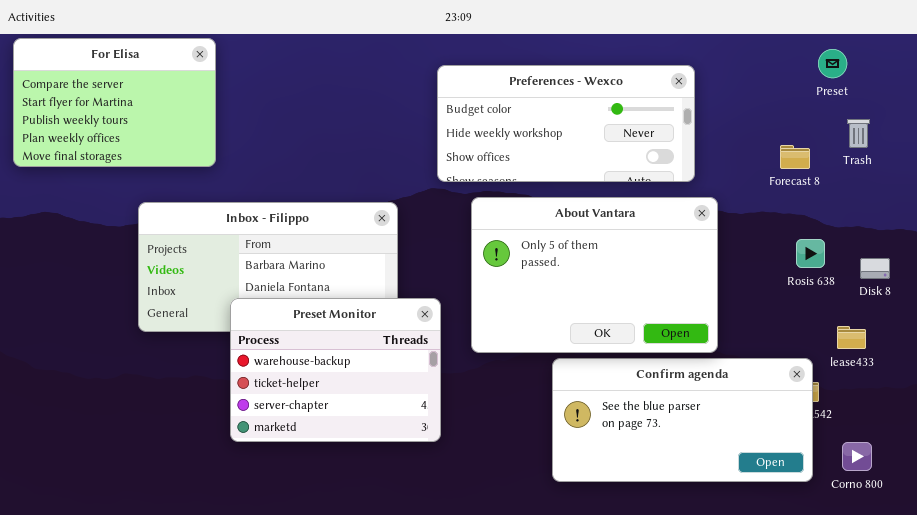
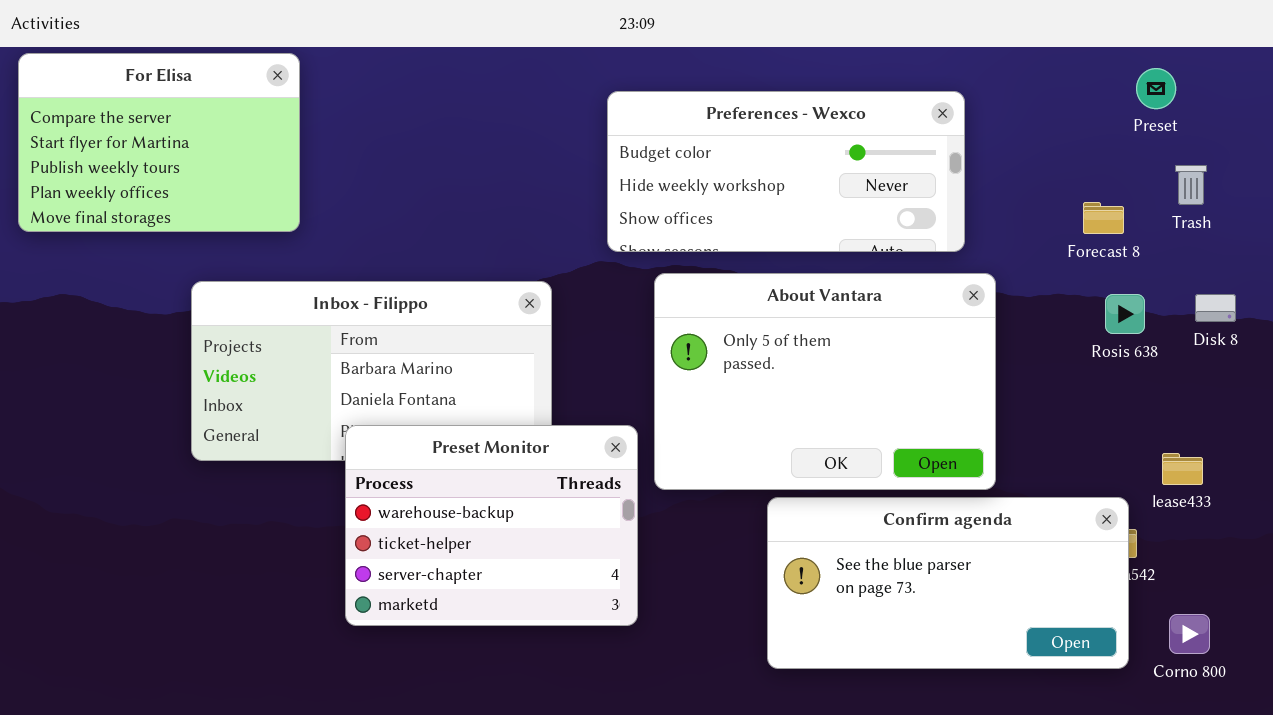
Rosis 638: [796,239,825,268] -> [1105,294,1145,334], moved
Disk 8: [860,258,890,279] -> [1195,294,1236,322], moved
Preset Monitor: [230,298,441,442] -> [345,425,638,626], moved

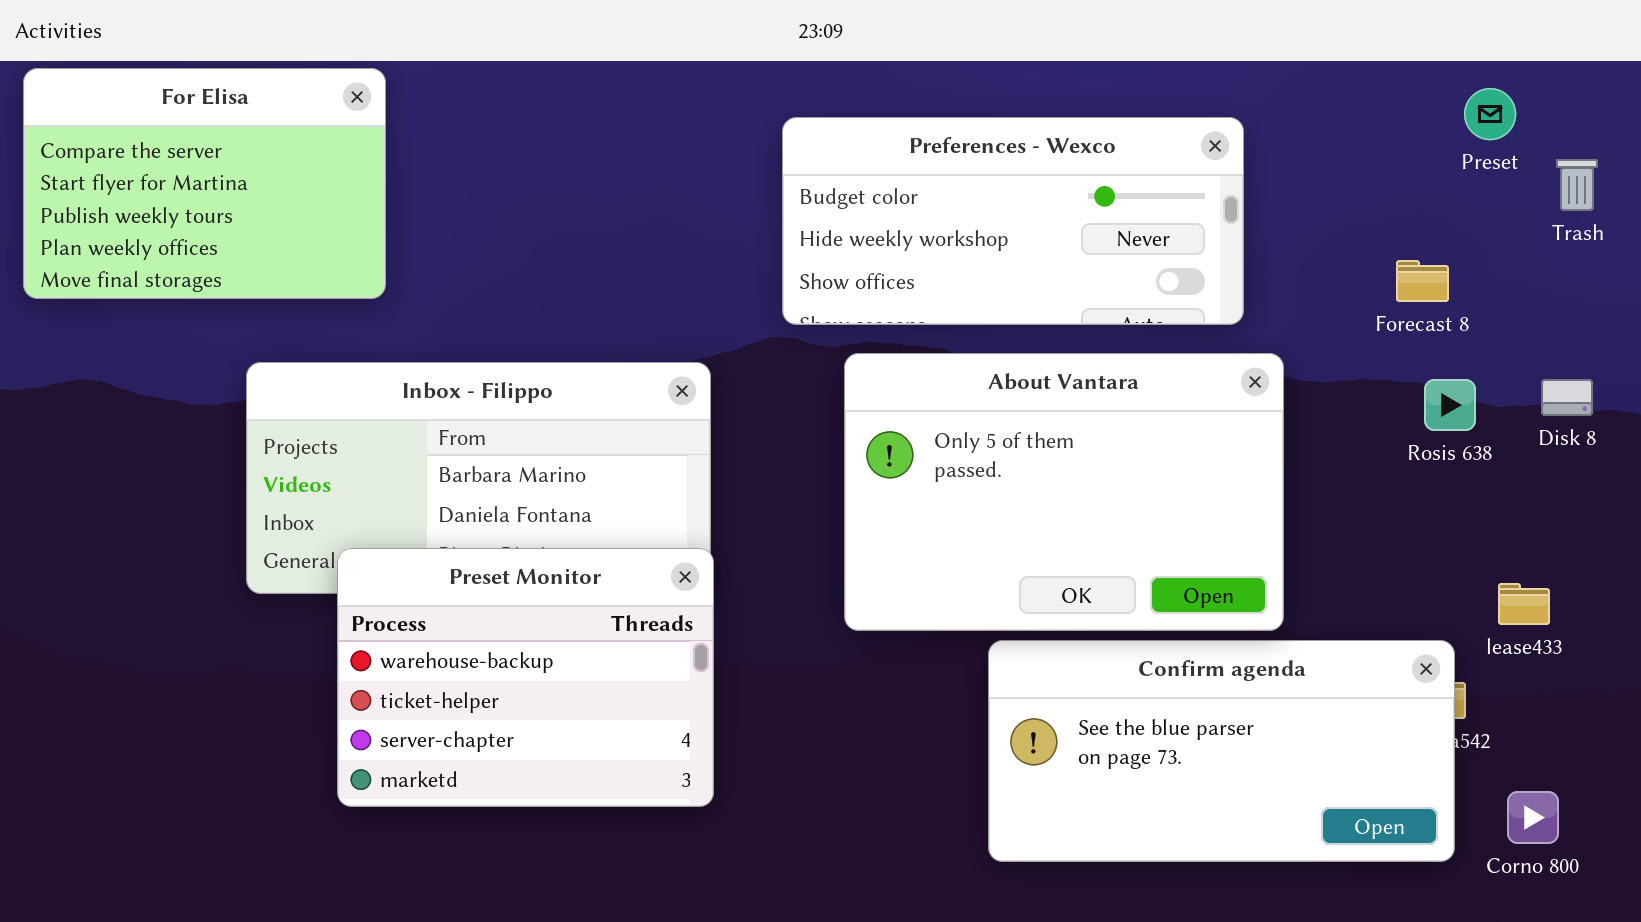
Trash: [1175,165,1207,205] -> [1556,159,1598,211], moved
Preset Monitor: [345,425,638,626] -> [337,548,714,807], moved

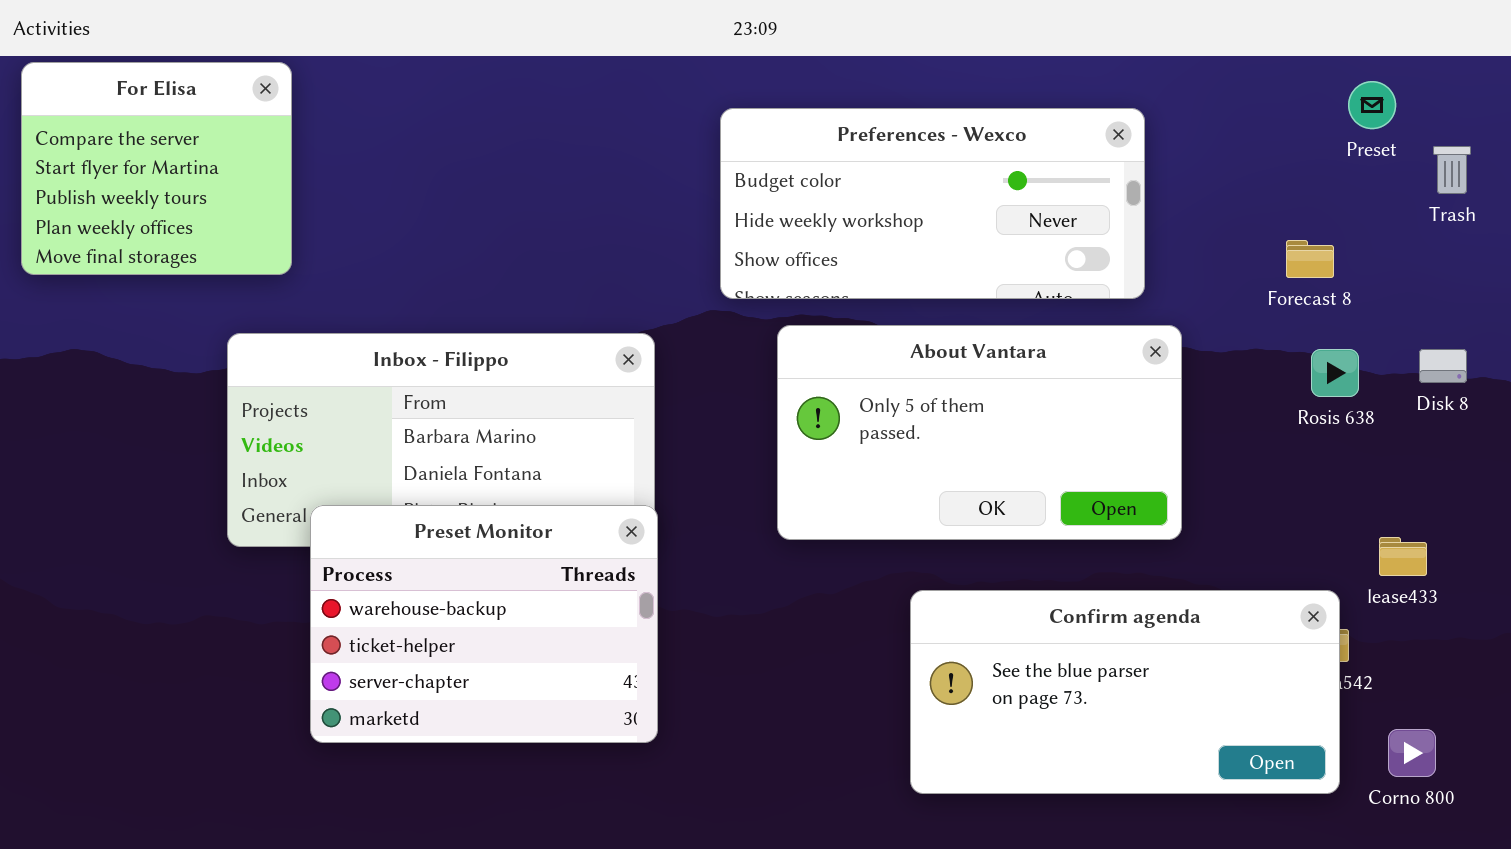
For Elisa: [23,68,386,299] -> [21,62,292,275], resized
About Vantara: [844,353,1284,631] -> [777,325,1182,540], resized

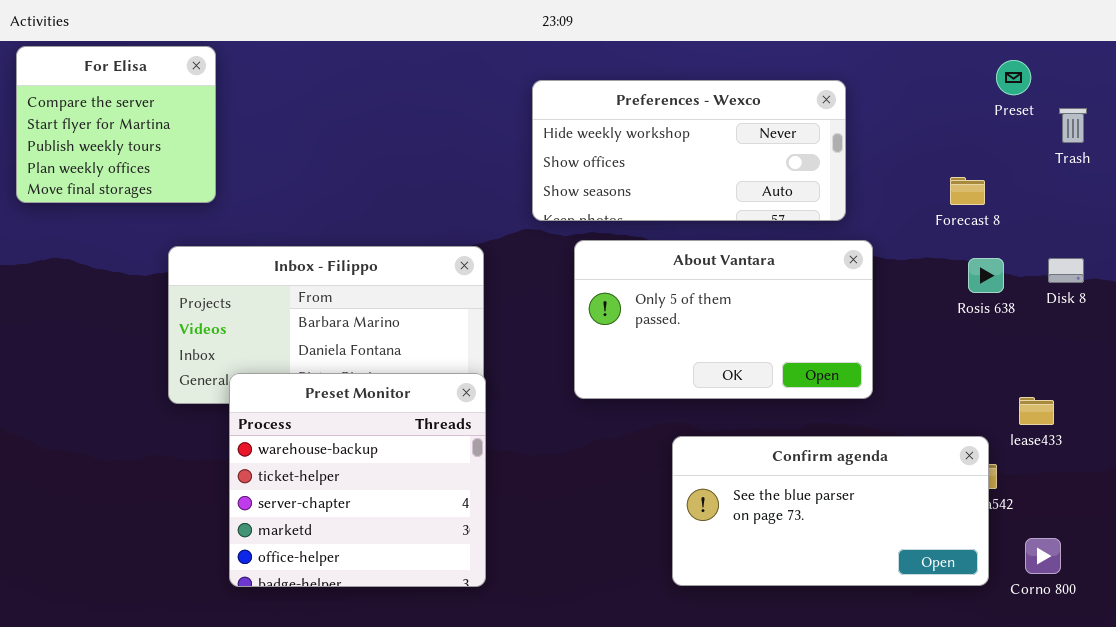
Preferences - Wexco: [720,108,1145,299] -> [532,80,846,221], scrolled down 1 row
Preset Monitor: [310,505,658,743] -> [229,373,486,587], resized

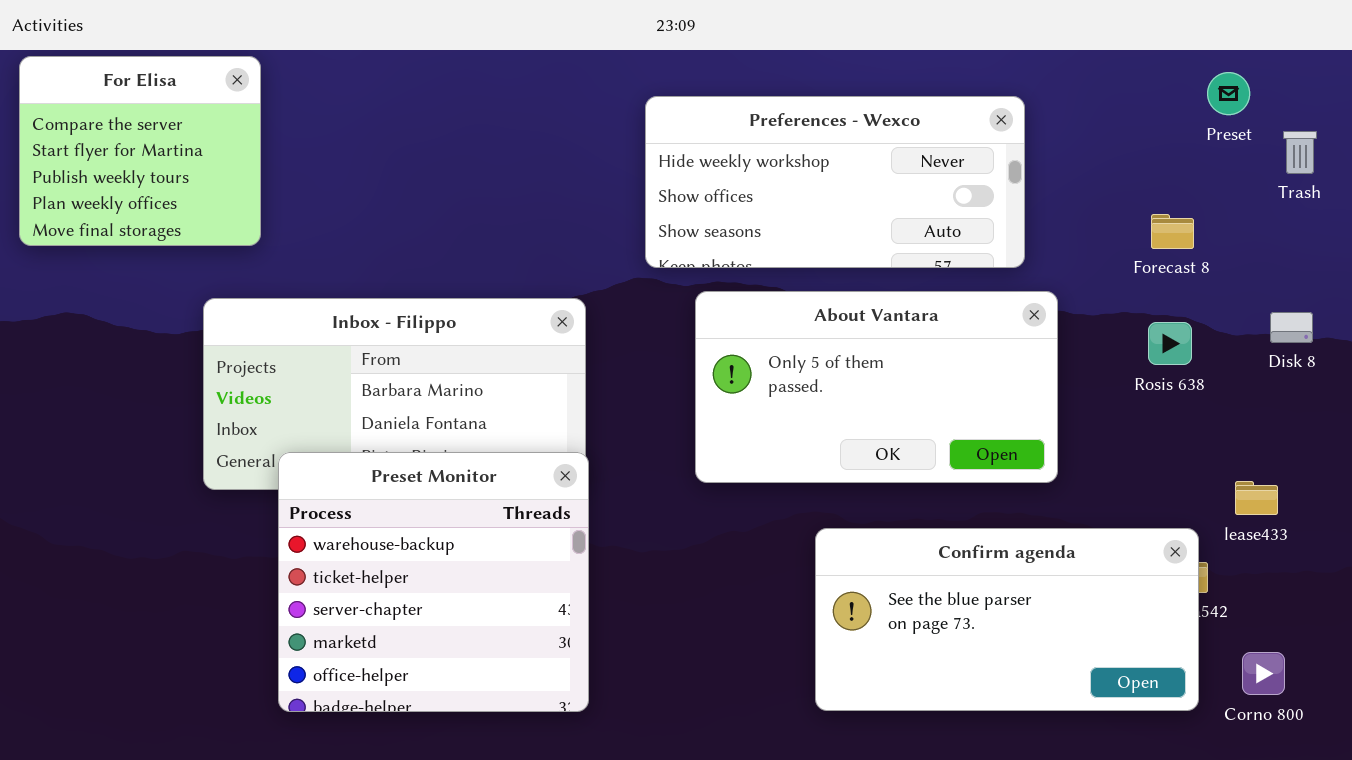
Rosis 638: [968,258,1004,293] -> [1148,322,1192,365], moved

